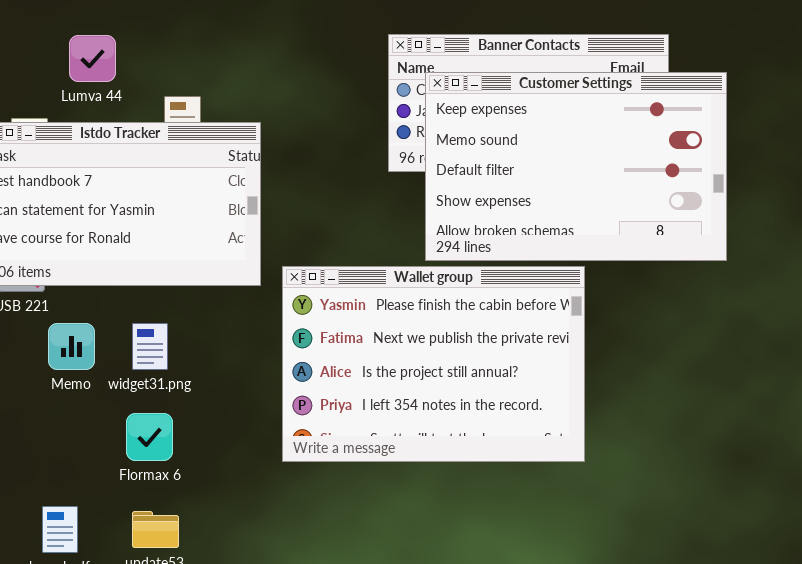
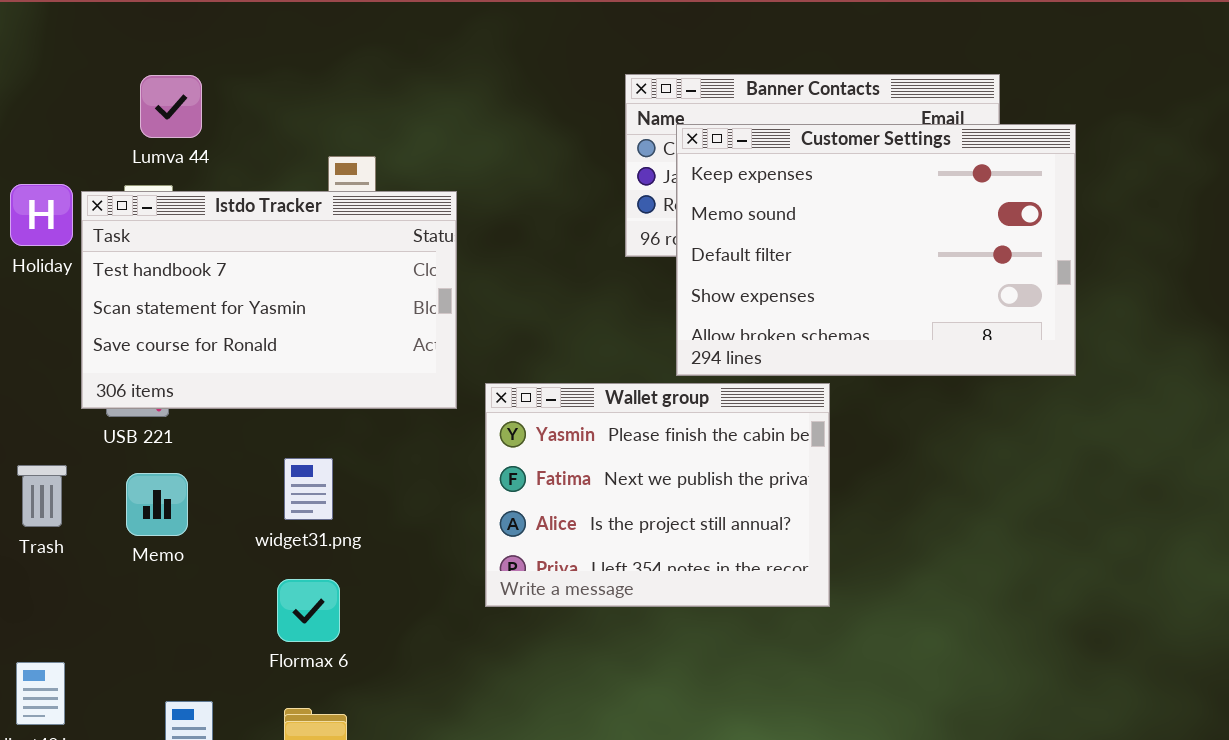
Lumva 44: [69,35,116,82] -> [140,75,202,138], moved
Wallet group: [282,266,585,462] -> [485,383,830,607], resized
Memo: [48,323,95,370] -> [126,473,188,536], moved

